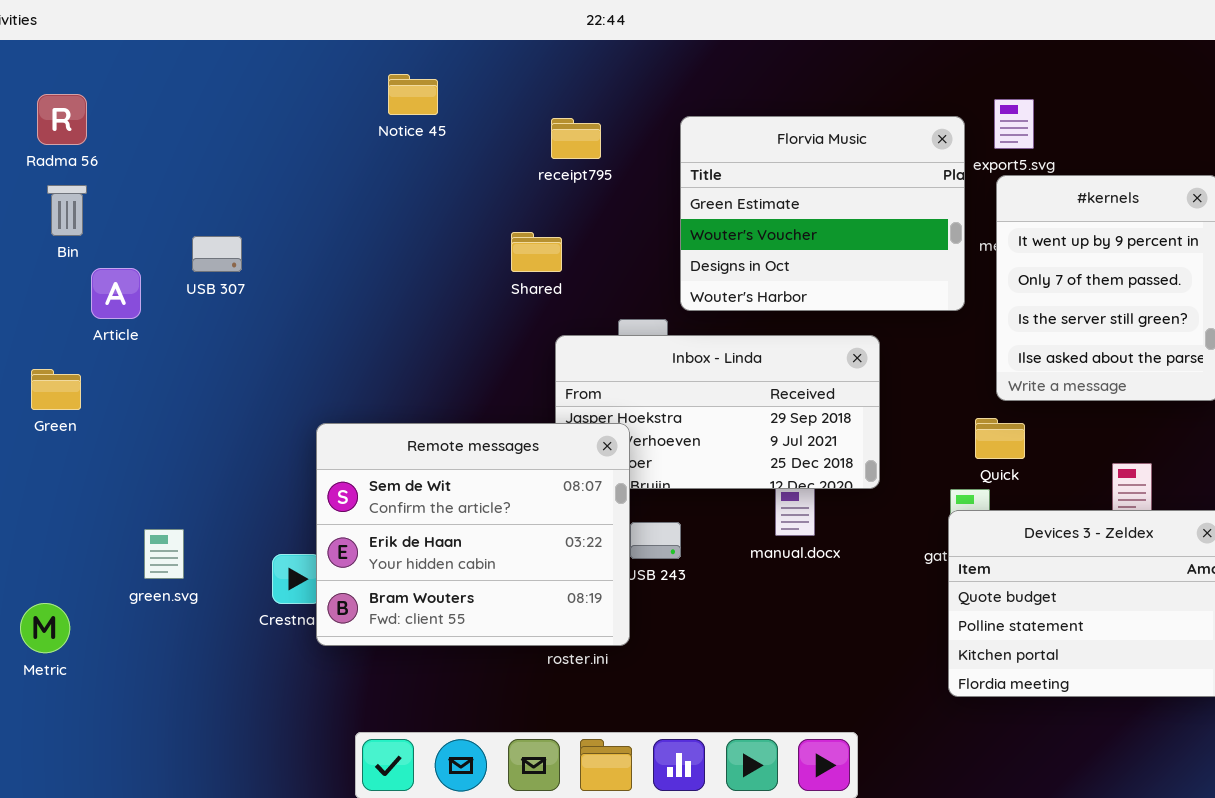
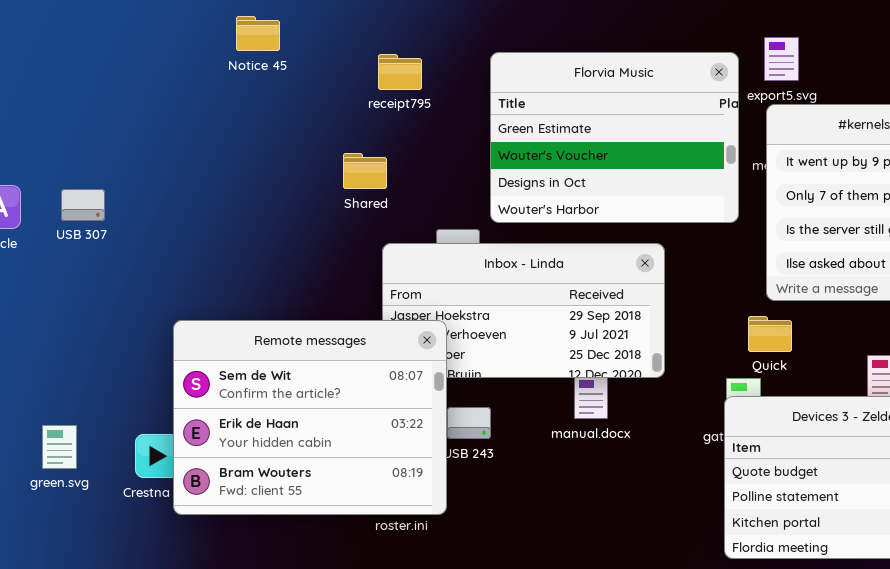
USB 307: [192,236,242,272] -> [61,189,105,221], moved
green.svg: [144,529,184,579] -> [42,425,77,469], moved

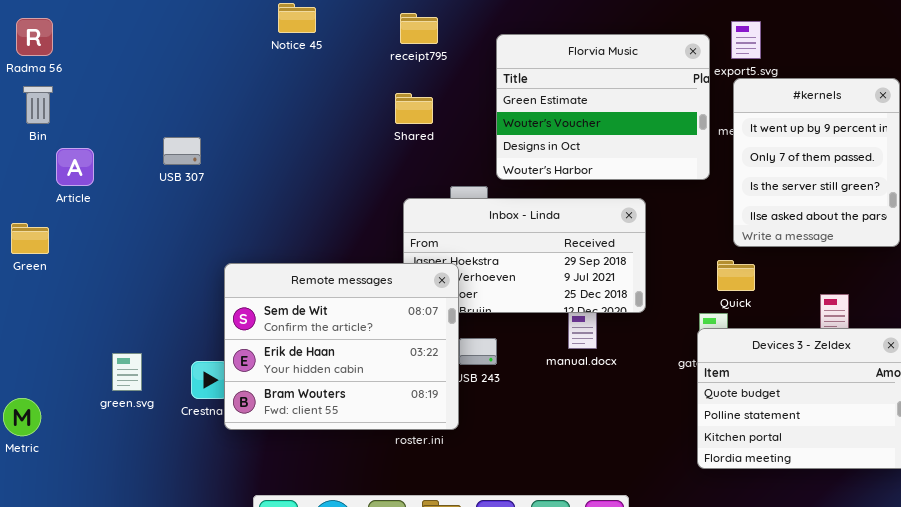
receipt795: [378,54,422,90] -> [400,13,438,44], moved
Shared: [343,153,387,189] -> [395,93,433,124], moved
USB 307: [61,189,105,221] -> [163,137,201,165], moved

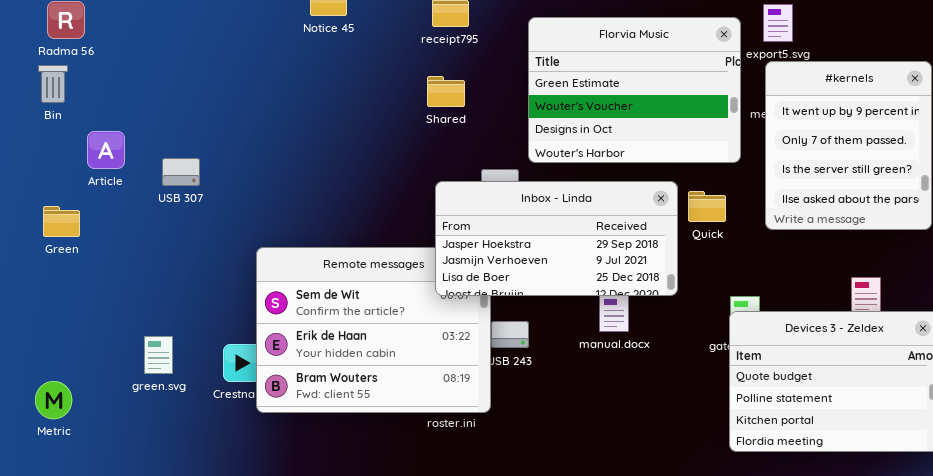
Bin: [23,86,53,124] -> [38,65,68,103], moved
USB 307: [163,137,201,165] -> [162,158,200,186], moved
Inbox - Linda: [403,198,646,313] -> [435,181,678,296], raised
Quick: [717,260,755,291] -> [688,191,726,222], moved

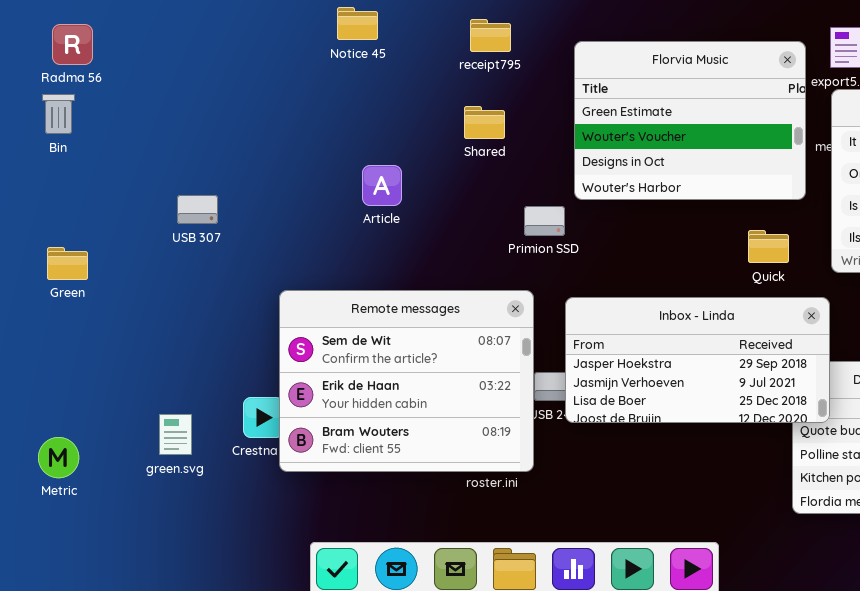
Article: [87,131,125,169] -> [362,165,402,206], moved
Inbox - Linda: [435,181,678,296] -> [565,297,830,423], moved
green.svg: [144,336,173,374] -> [159,414,192,455], moved

